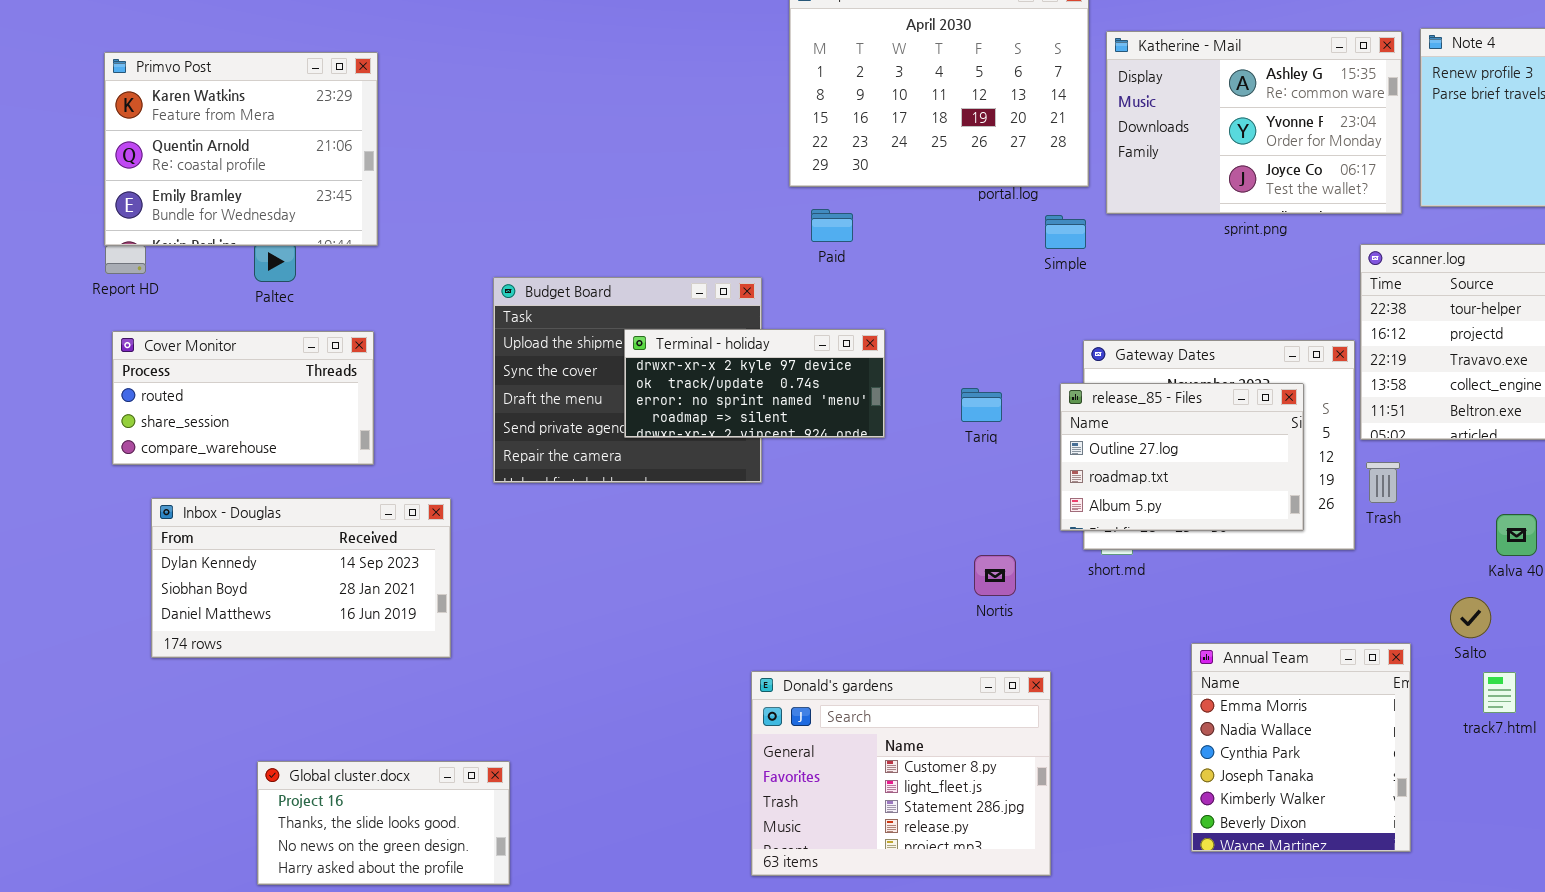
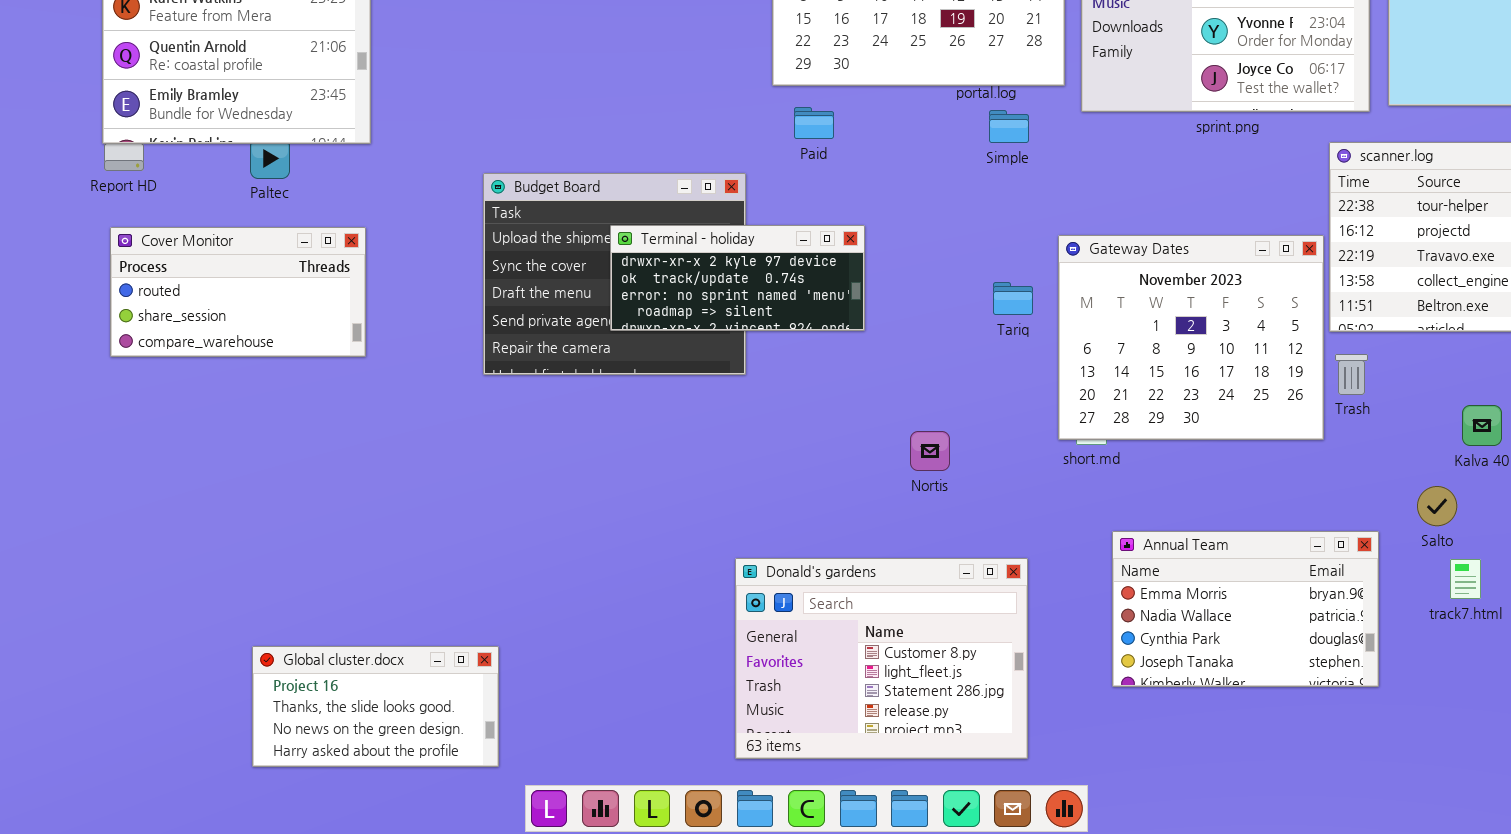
Simple: [1045,215,1086,249] -> [989,110,1029,143], moved
release_85 - Files: [1060,383,1304,531] -> none, closed
Tariq: [961,388,1002,422] -> [993,282,1033,315], moved
Inbox - Douglas: [151,498,451,658] -> none, closed
Nortis: [974,555,1016,596] -> [910,431,950,471], moved
Annual Team: [1191,643,1411,852] -> [1112,531,1379,687], resized

